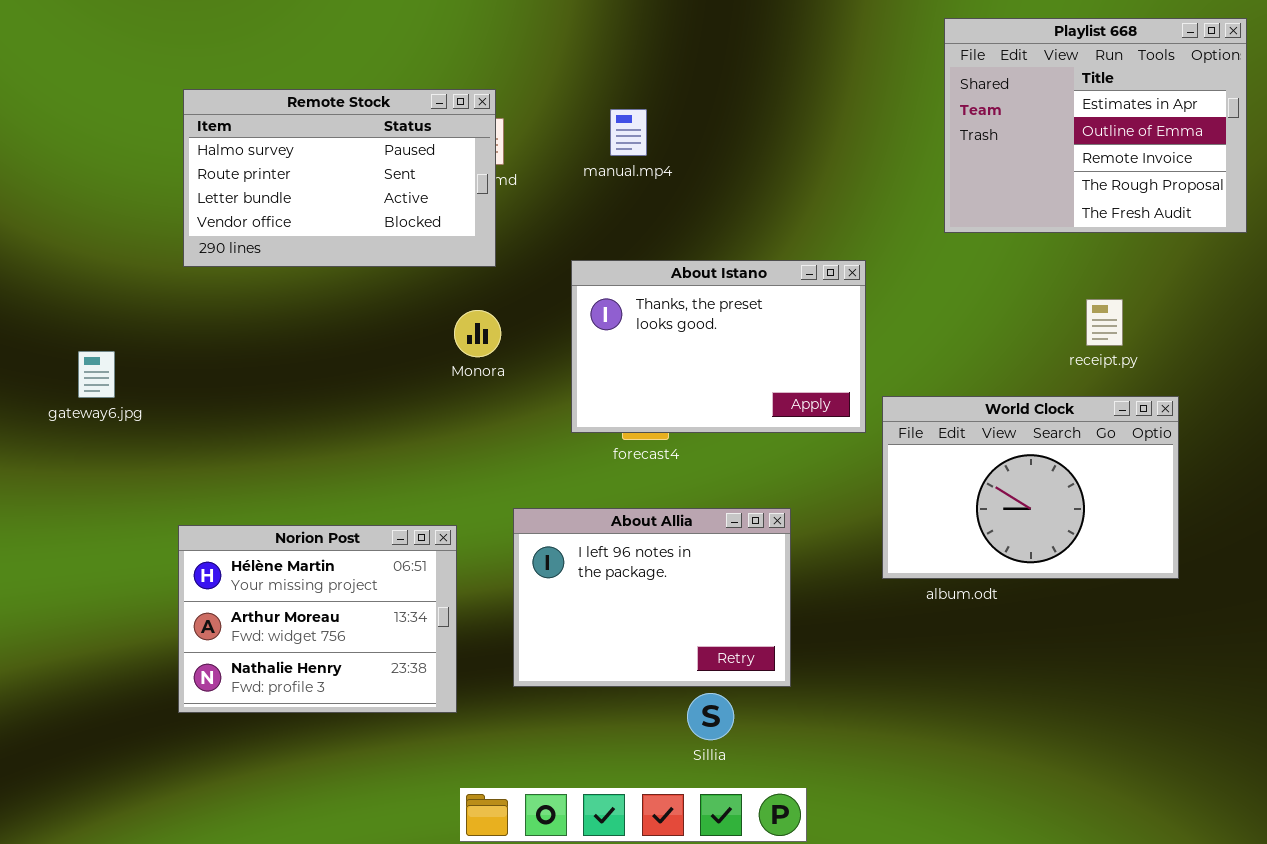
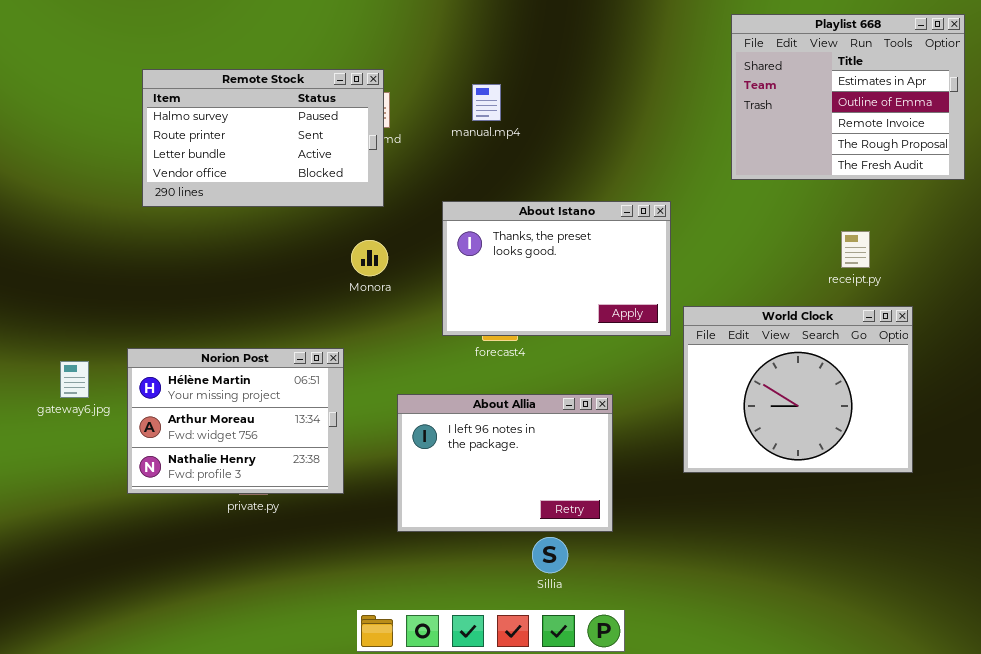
gateway6.jpg: [78,351,115,398] -> [60,361,89,398], moved
World Clock: [882,396,1179,579] -> [683,306,913,473], resized
Norion Post: [178,525,457,713] -> [127,348,344,494], moved

